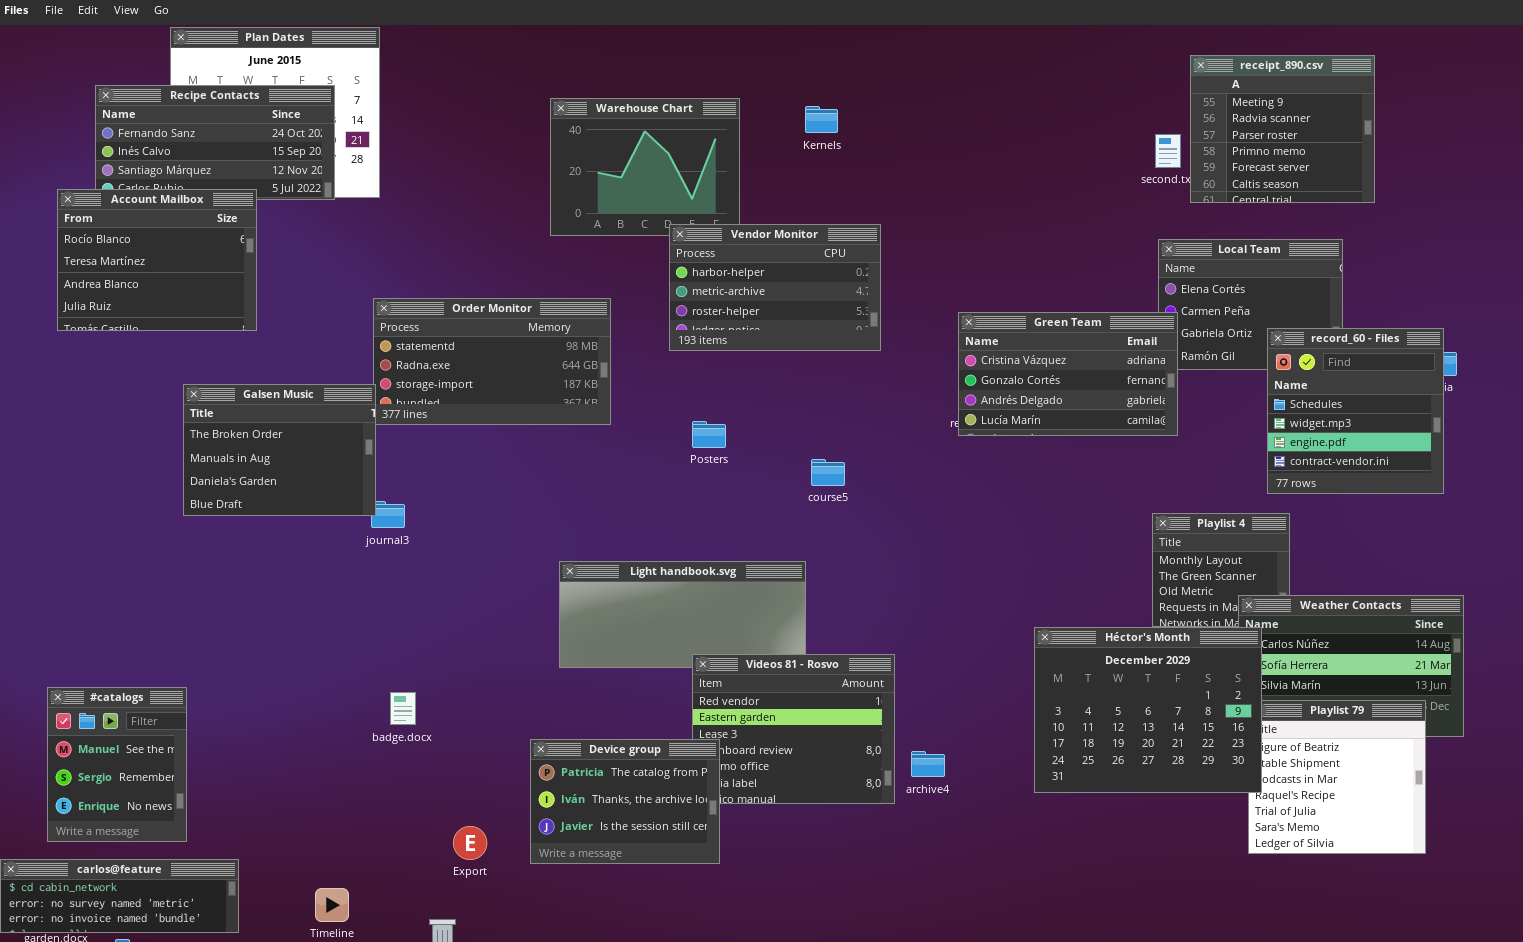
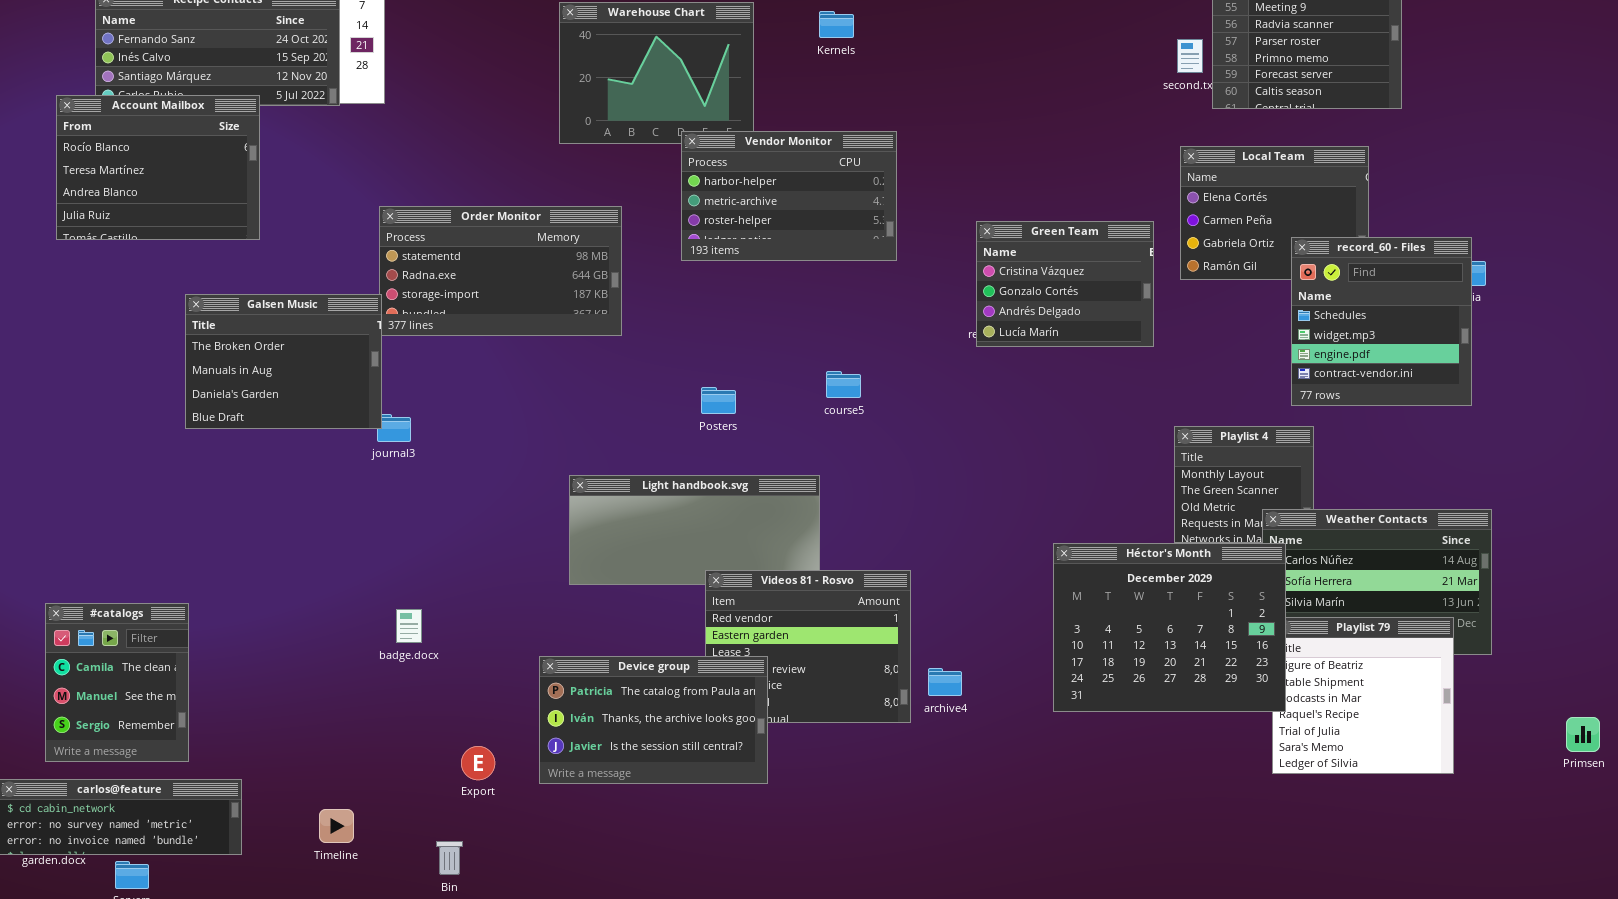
Green Team: [958,312,1178,436] -> [976,221,1154,347], resized
Posters: [692,421,726,448] -> [701,387,736,414], moved
#catalogs: [47,687,187,842] -> [45,603,189,762], scrolled up 1 row
Device group: [530,739,720,864] -> [539,656,768,784], resized

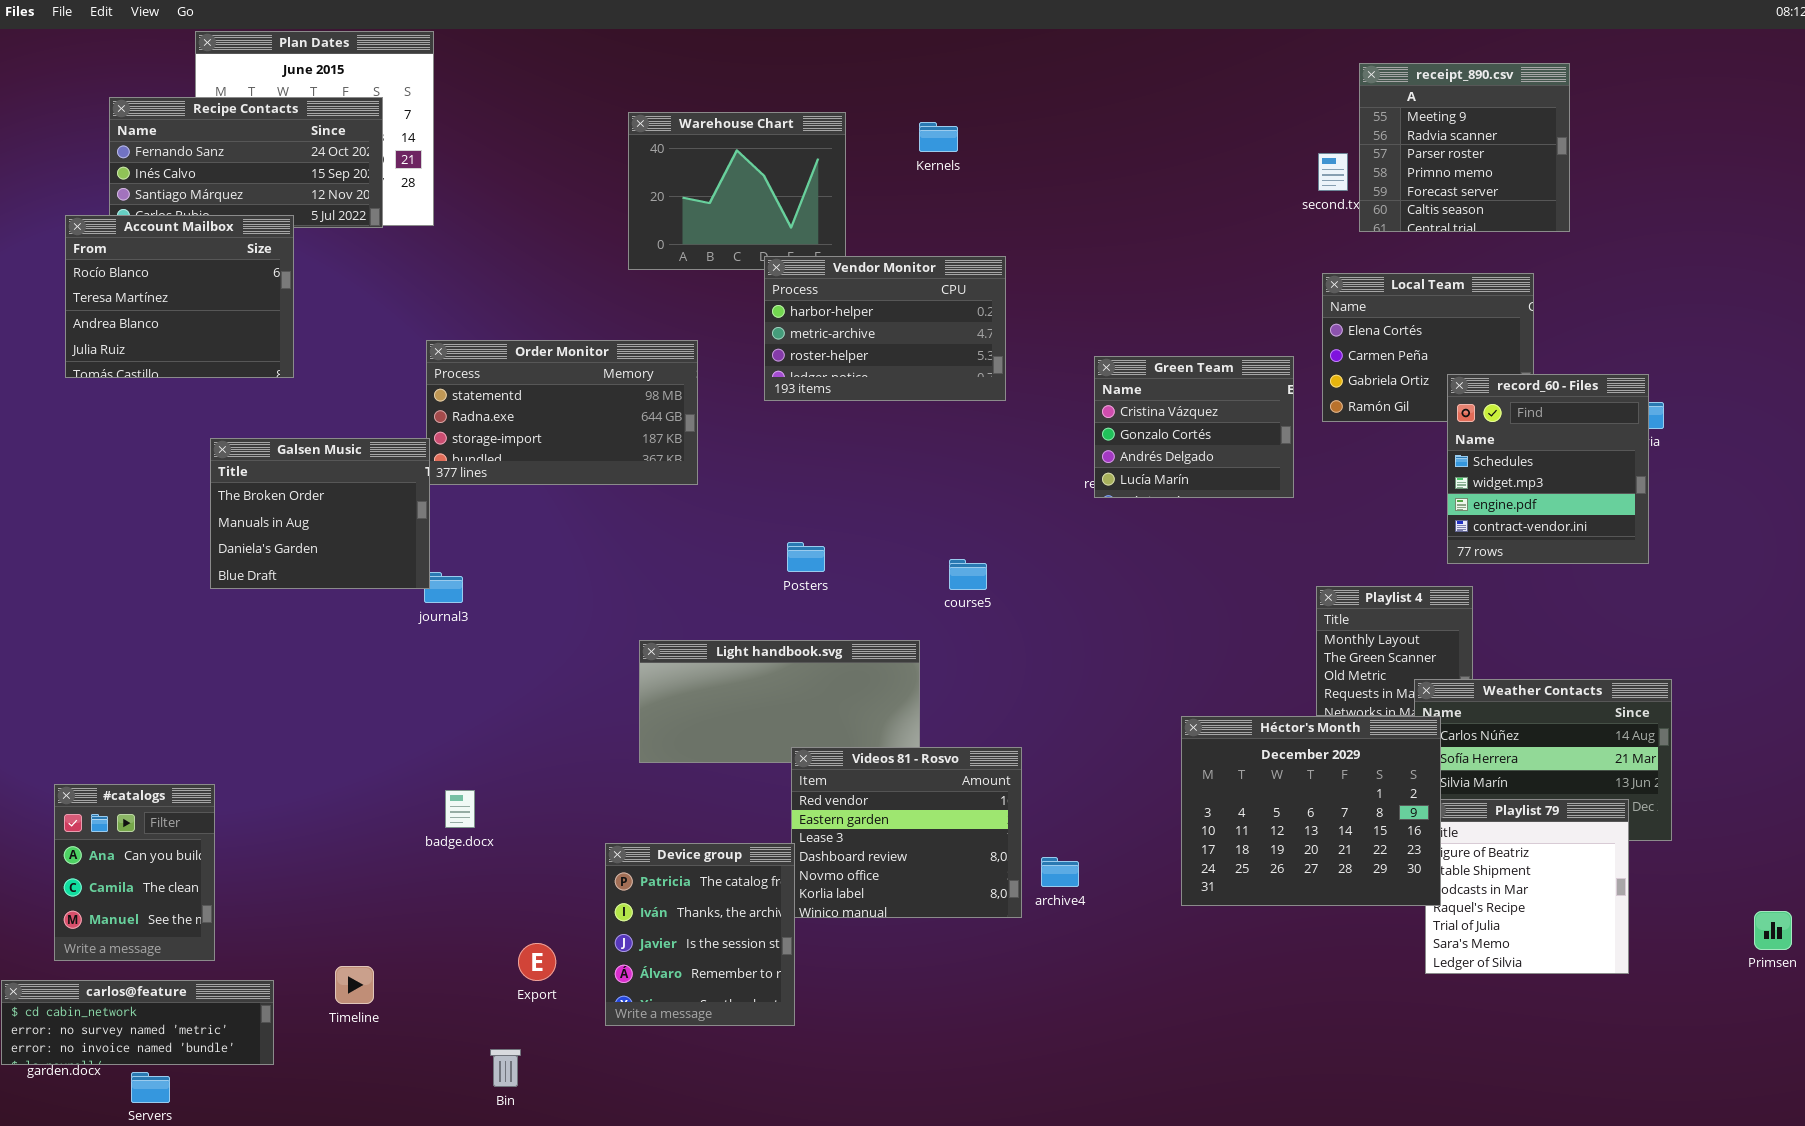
course5: [826,371,861,398] -> [949,559,987,590], moved
#catalogs: [45,603,189,762] -> [54,784,215,961], scrolled up 1 row
Device group: [539,656,768,784] -> [605,843,795,1026], resized
Timeline: [319,809,354,843] -> [335,966,374,1004], moved

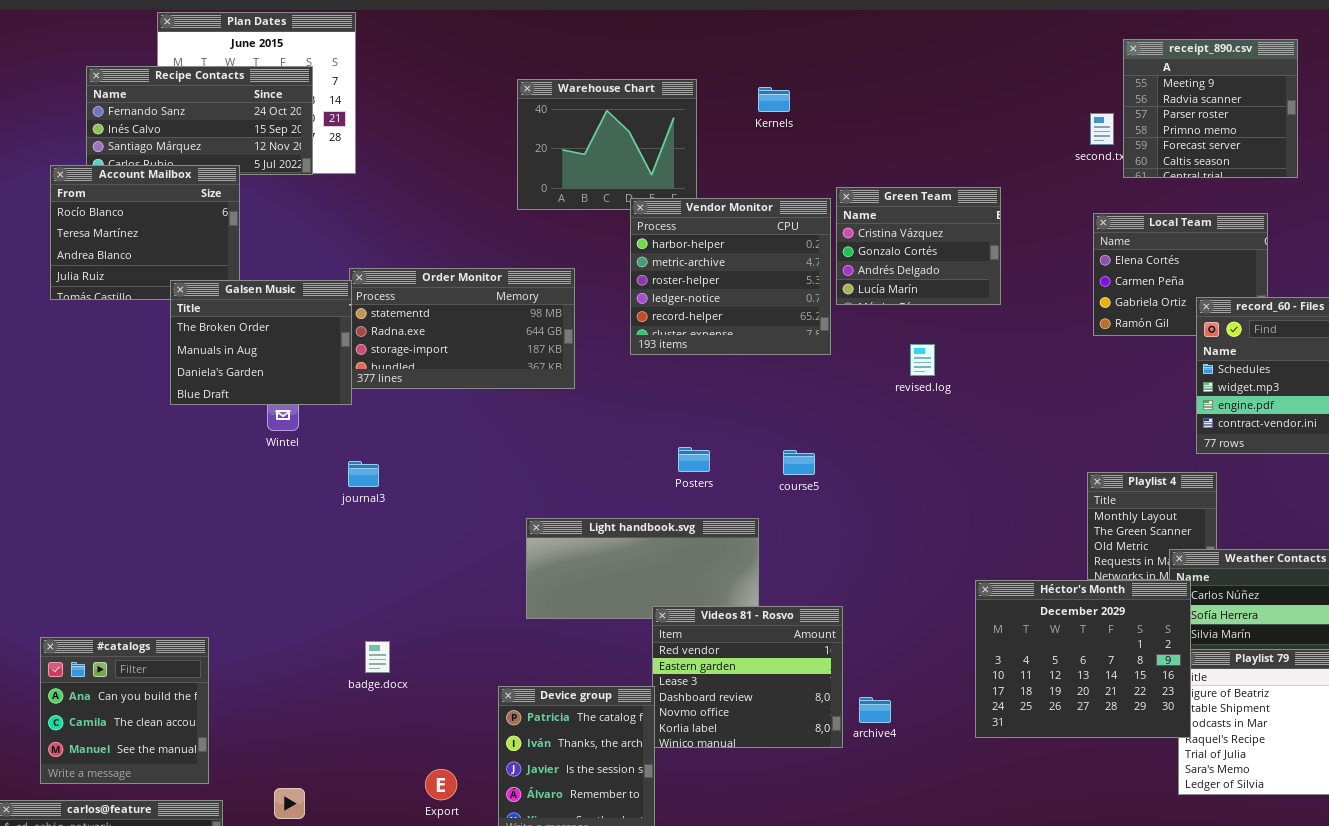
Vendor Monitor: [764,256,1006,401] -> [630,198,831,355], resized
Green Team: [1094,356,1294,498] -> [836,187,1001,305], moved
Galsen Music: [210,438,430,589] -> [170,280,352,405], moved
Posters: [787,542,825,572] -> [678,447,710,472], moved
#catalogs: [54,784,215,961] -> [40,637,209,784], resized

